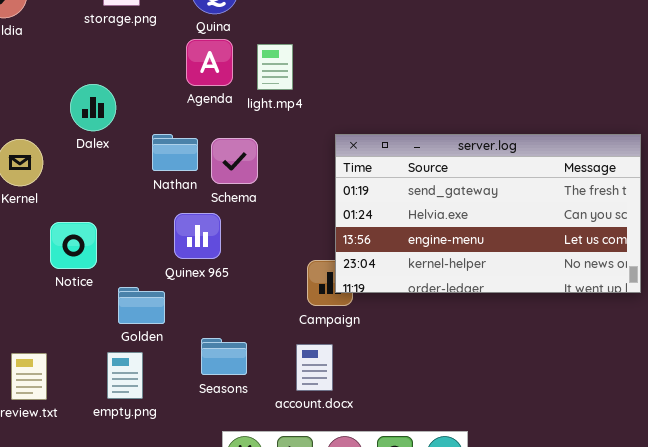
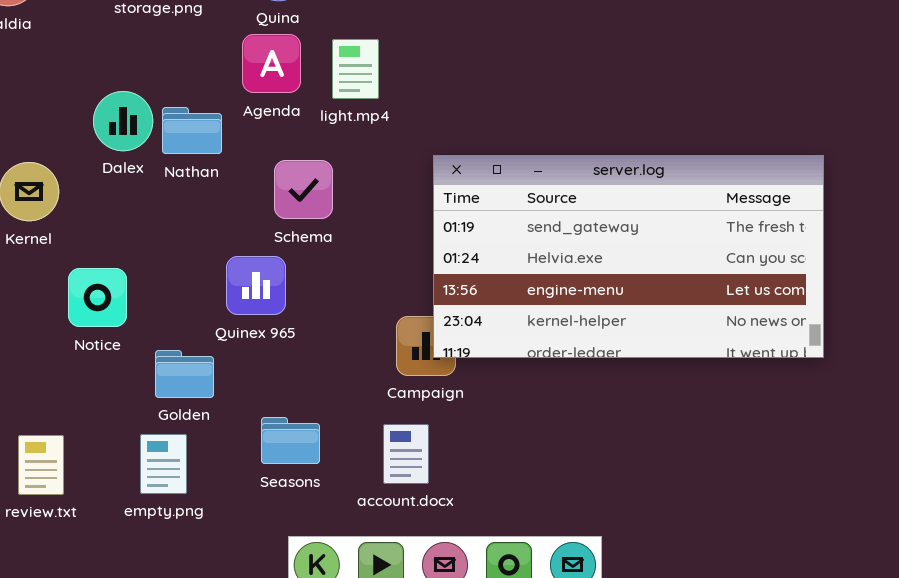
Nathan: [152,134,198,171] -> [162,107,222,154], moved

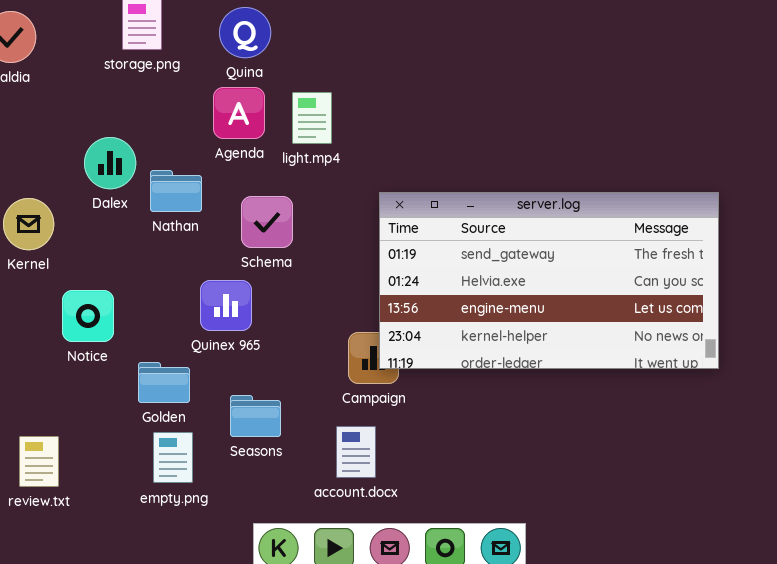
Nathan: [162,107,222,154] -> [150,170,202,212], moved
Seasons: [261,417,320,464] -> [230,395,281,437], moved
empty.png: [140,434,187,494] -> [153,432,193,483], moved

